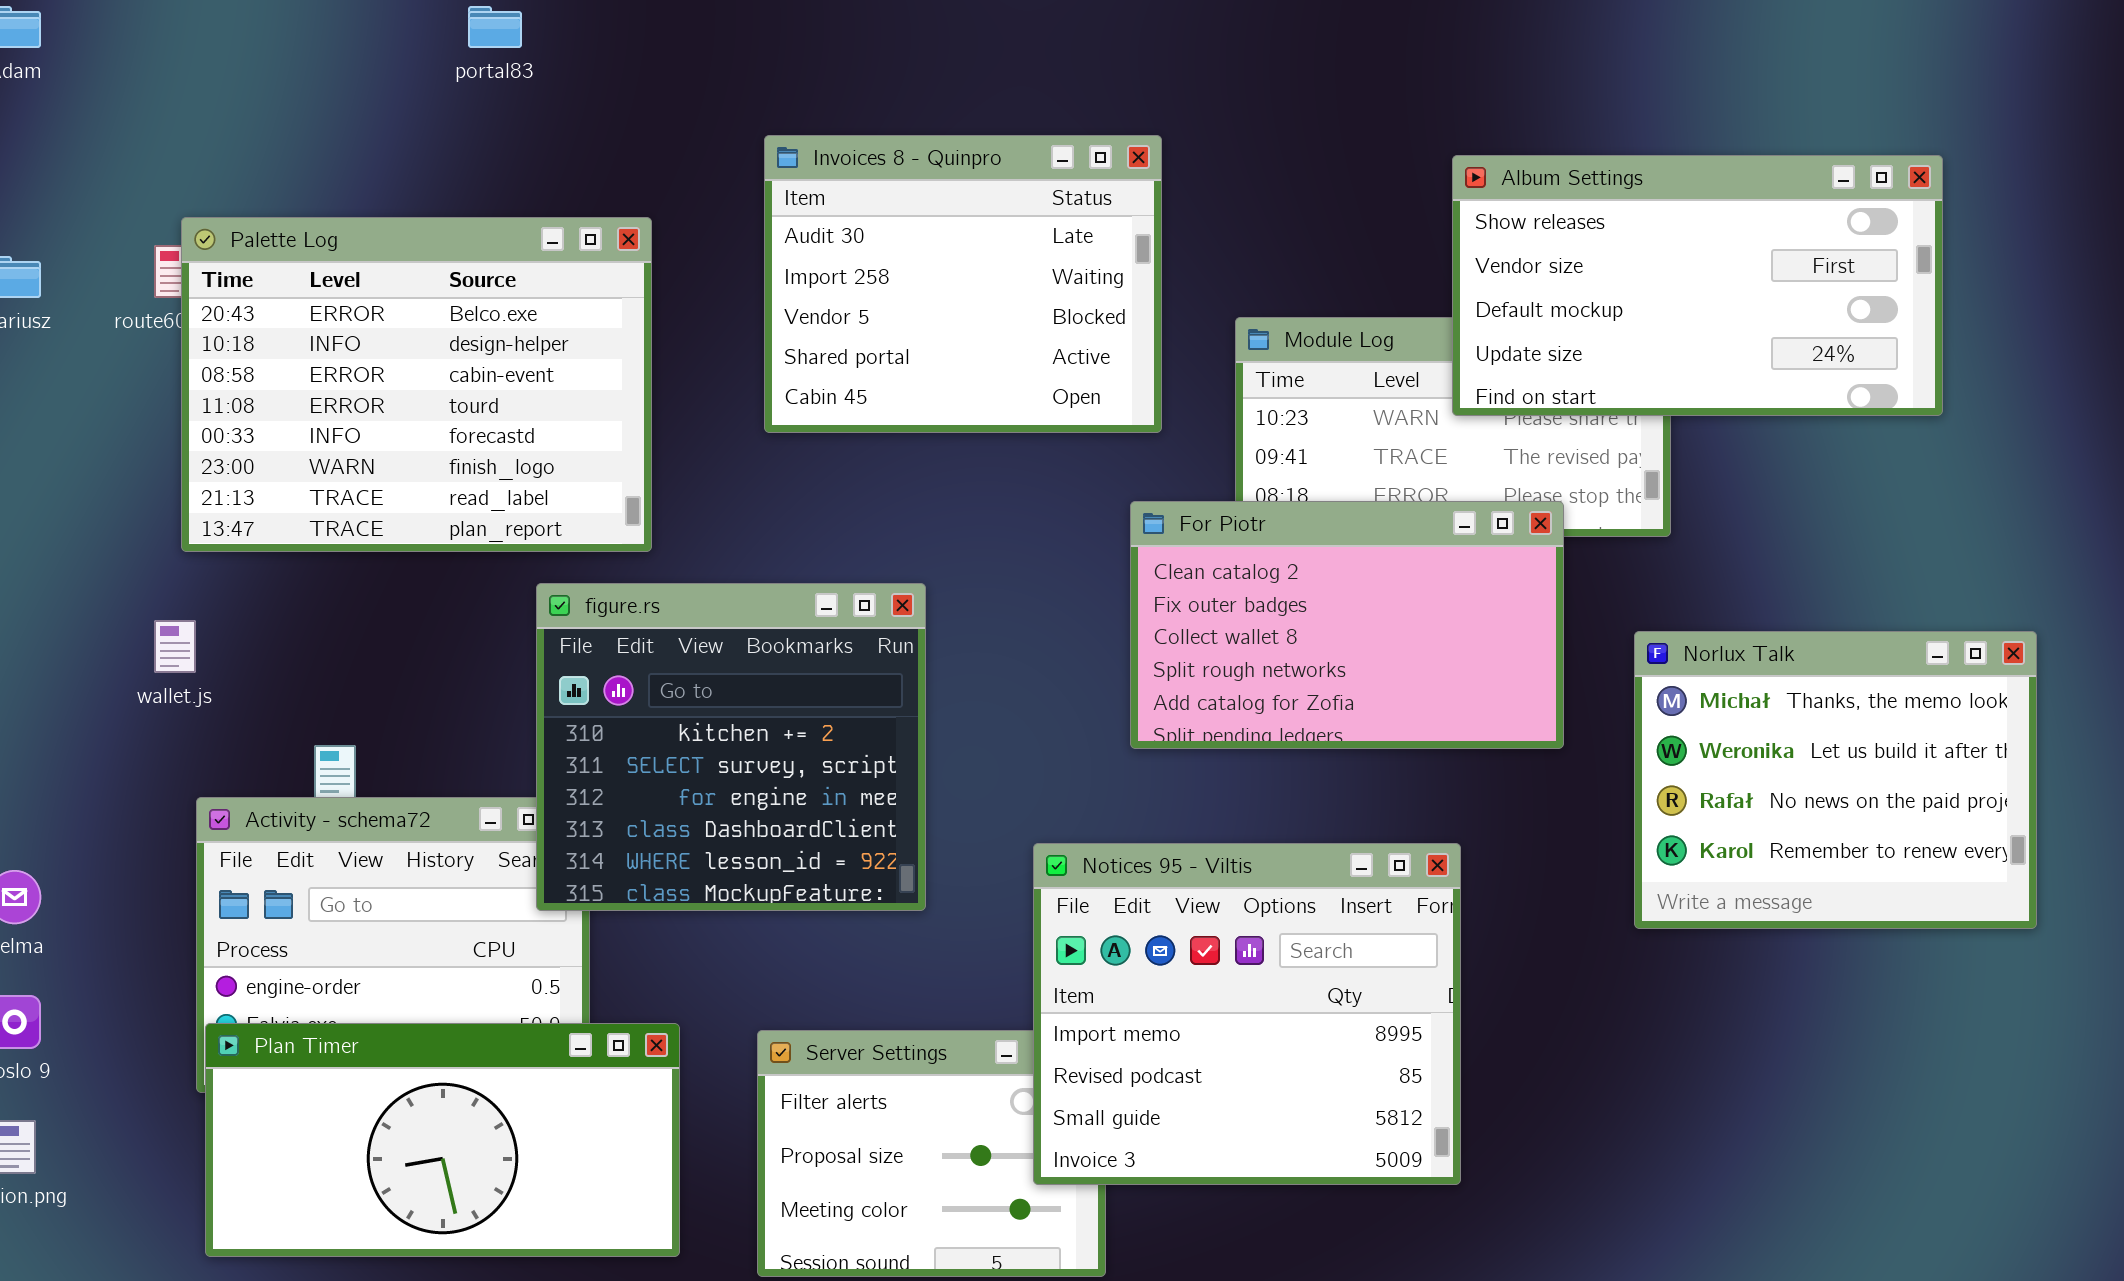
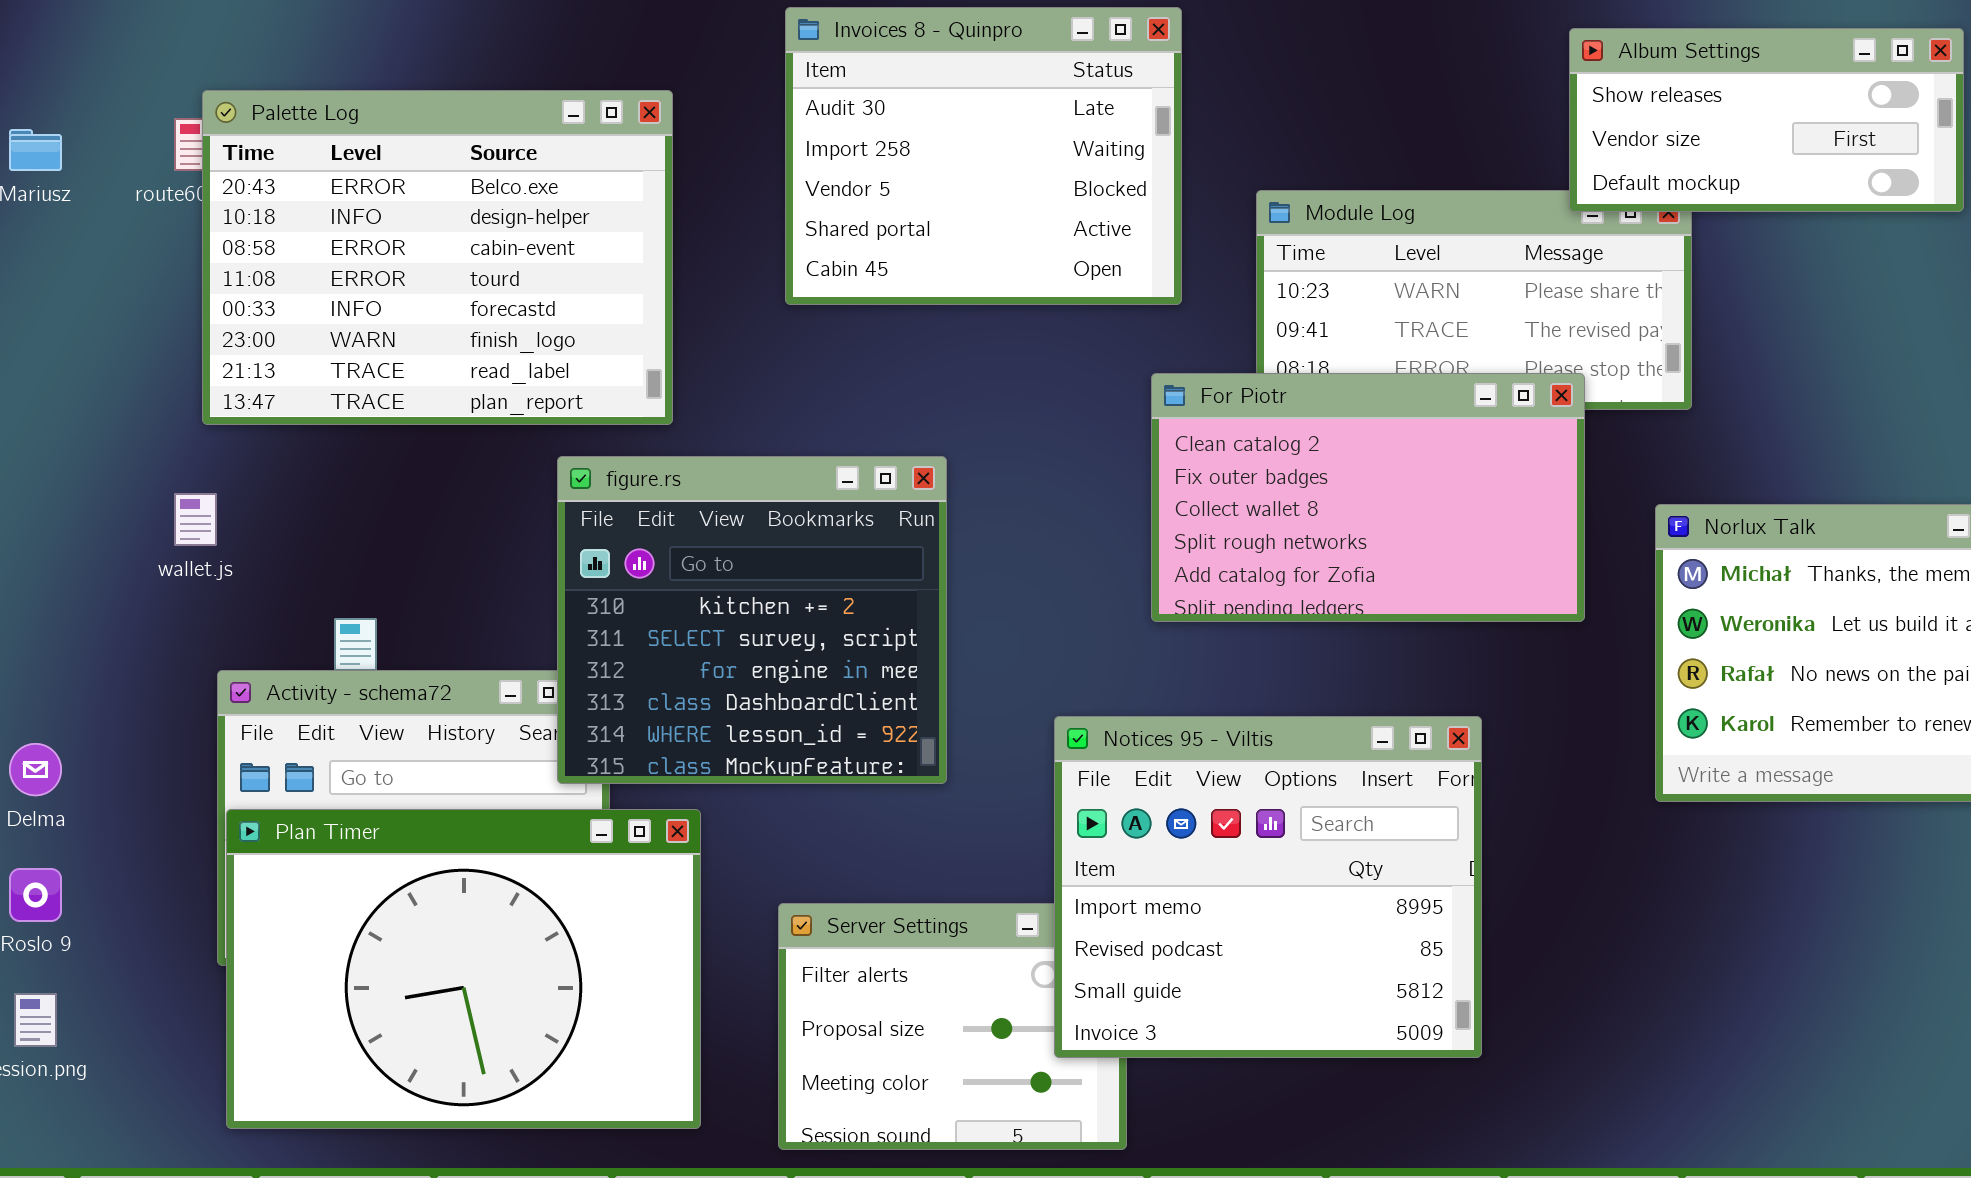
Album Settings: [1452,155,1943,416] -> [1569,28,1964,212], resized
Plan Timer: [205,1023,680,1257] -> [226,809,701,1129], resized

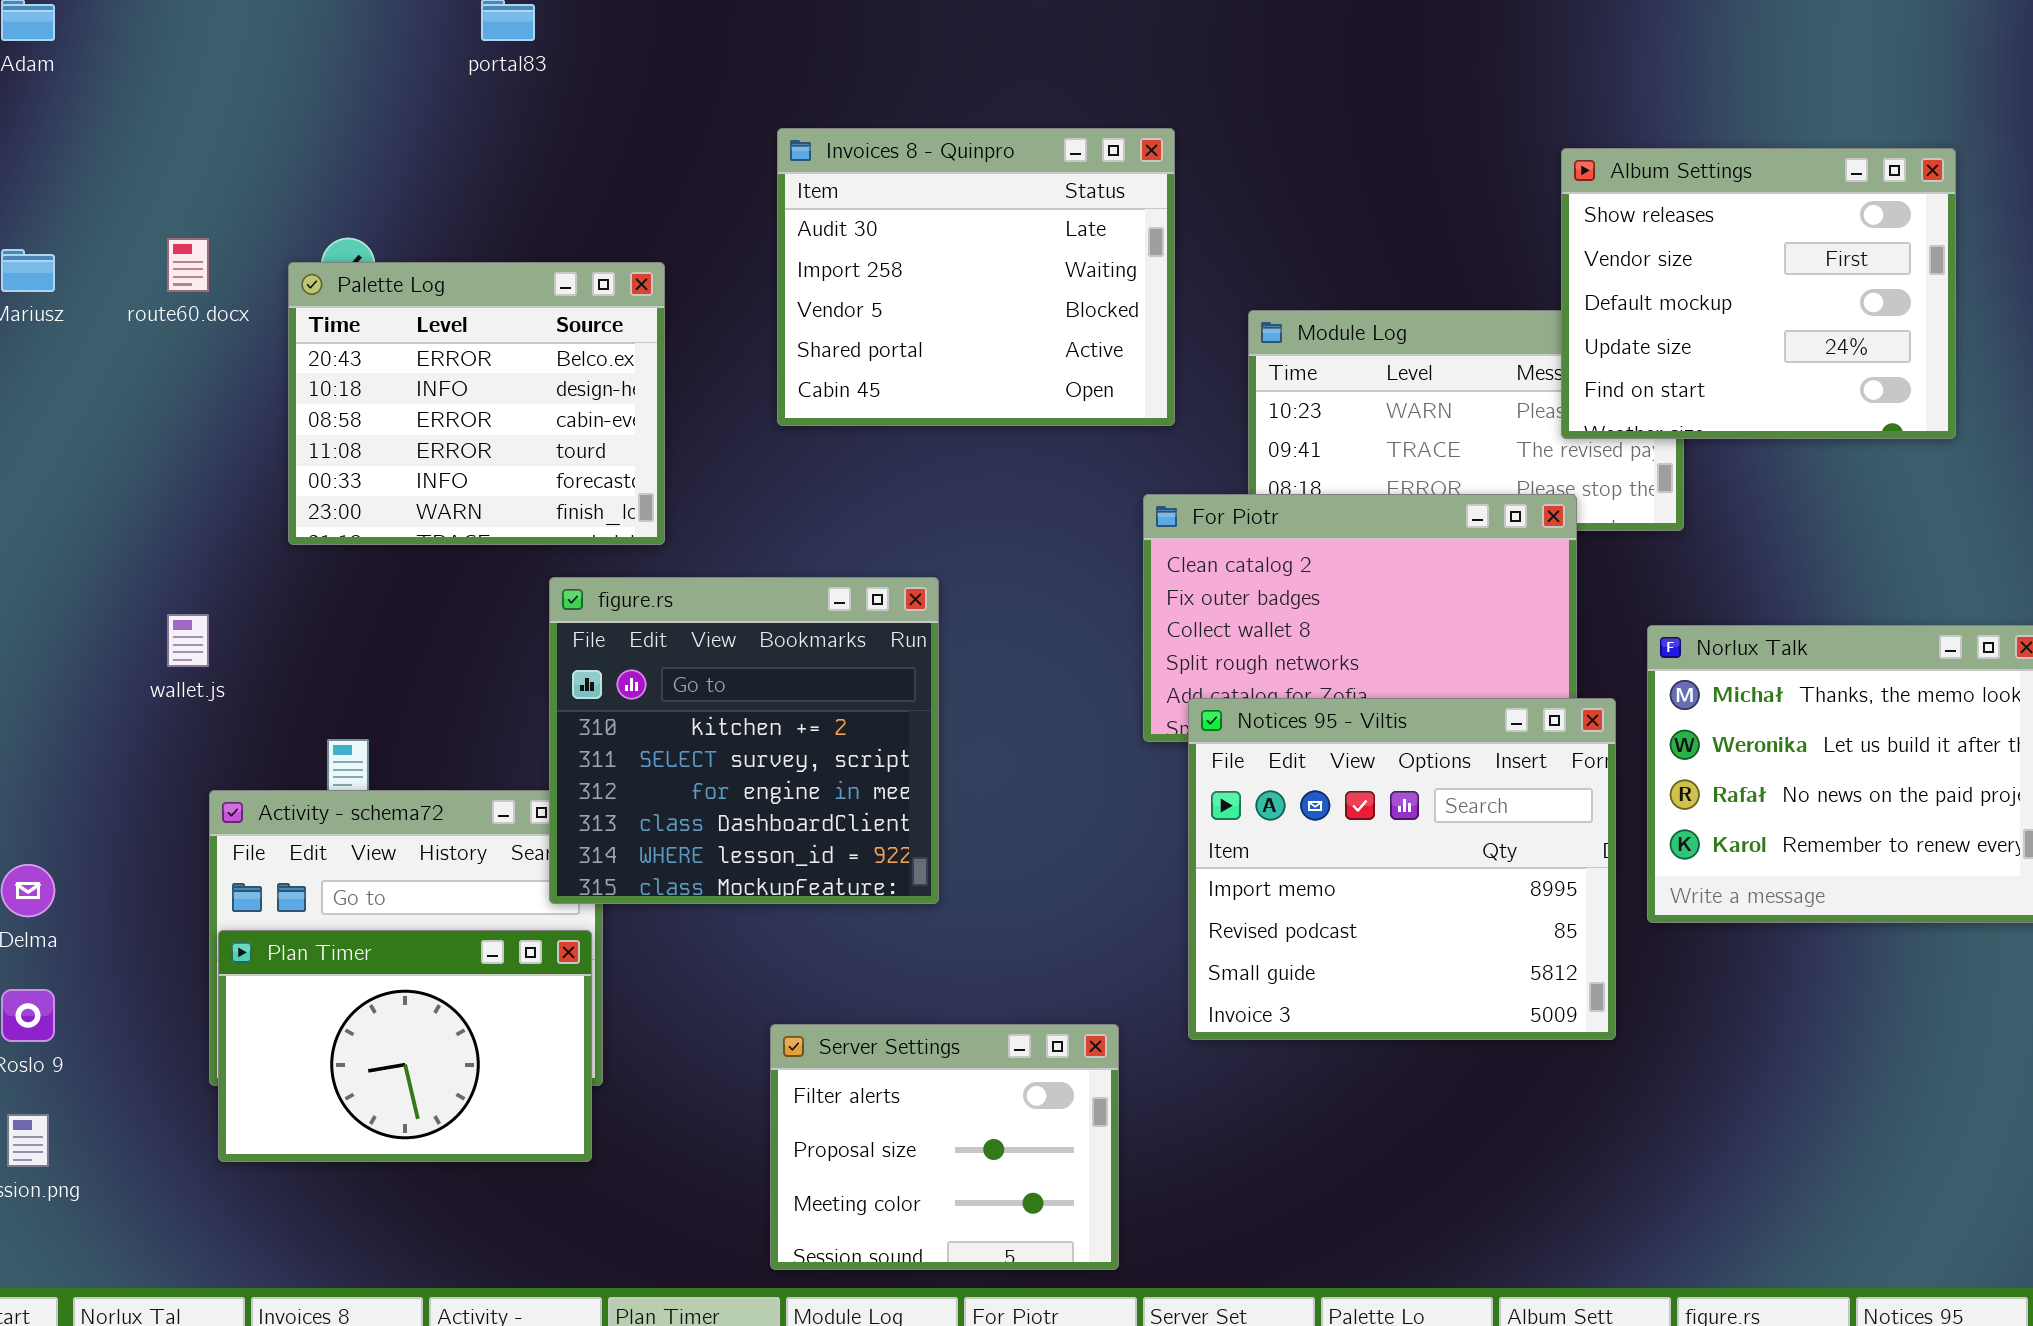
Album Settings: [1569,28,1964,212] -> [1561,148,1956,439], resized
Palette Log: [202,90,673,425] -> [288,262,665,545], resized
Notices 95 - Viltis: [1054,716,1482,1058] -> [1188,698,1616,1040], moved
Plan Timer: [226,809,701,1129] -> [218,930,592,1162], resized

